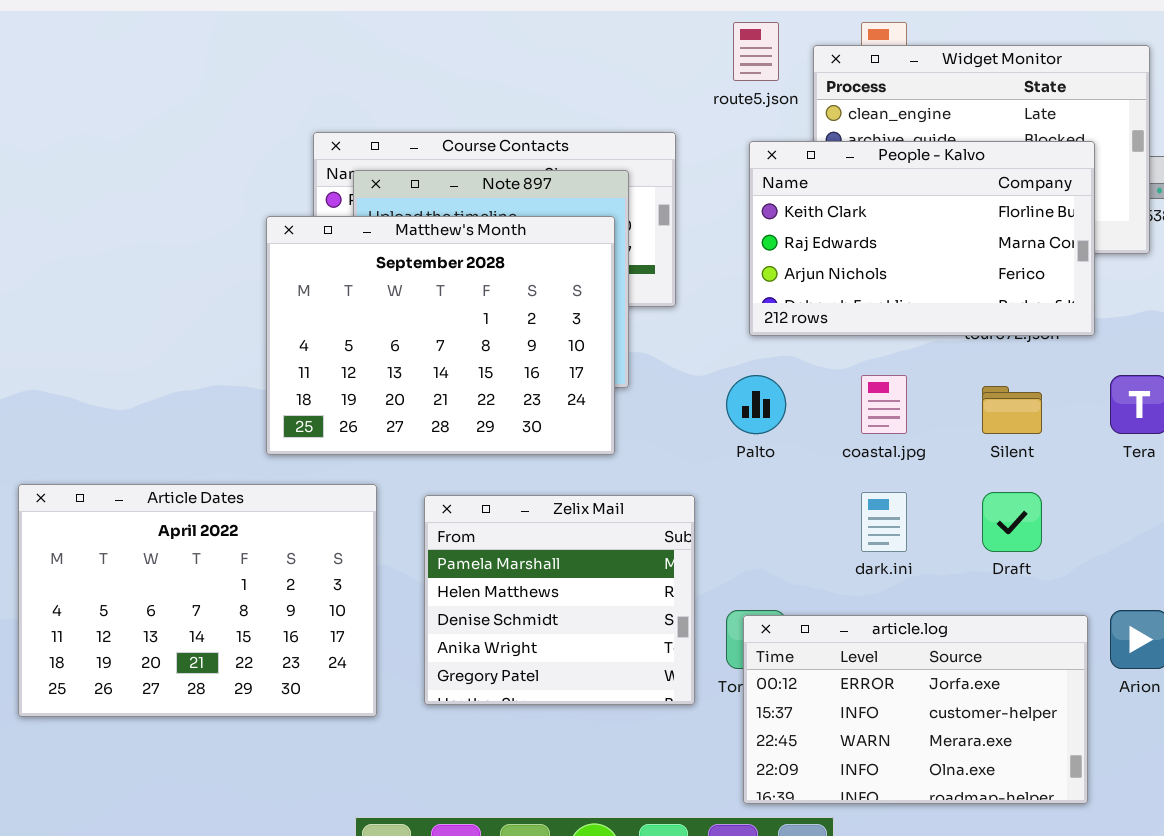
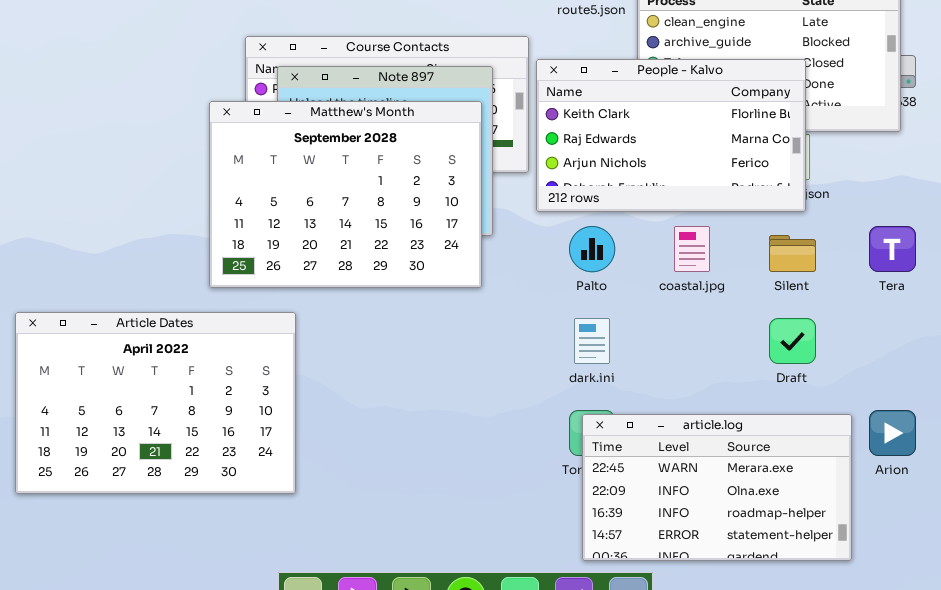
People - Kalvo: [749,141,1095,336] -> [536,59,806,212], moved
dark.ini: [861,492,907,552] -> [574,318,610,364], moved
Zelix Mail: [424,495,695,705] -> none, closed
article.log: [743,615,1088,804] -> [582,414,852,561], scrolled down 2 rows

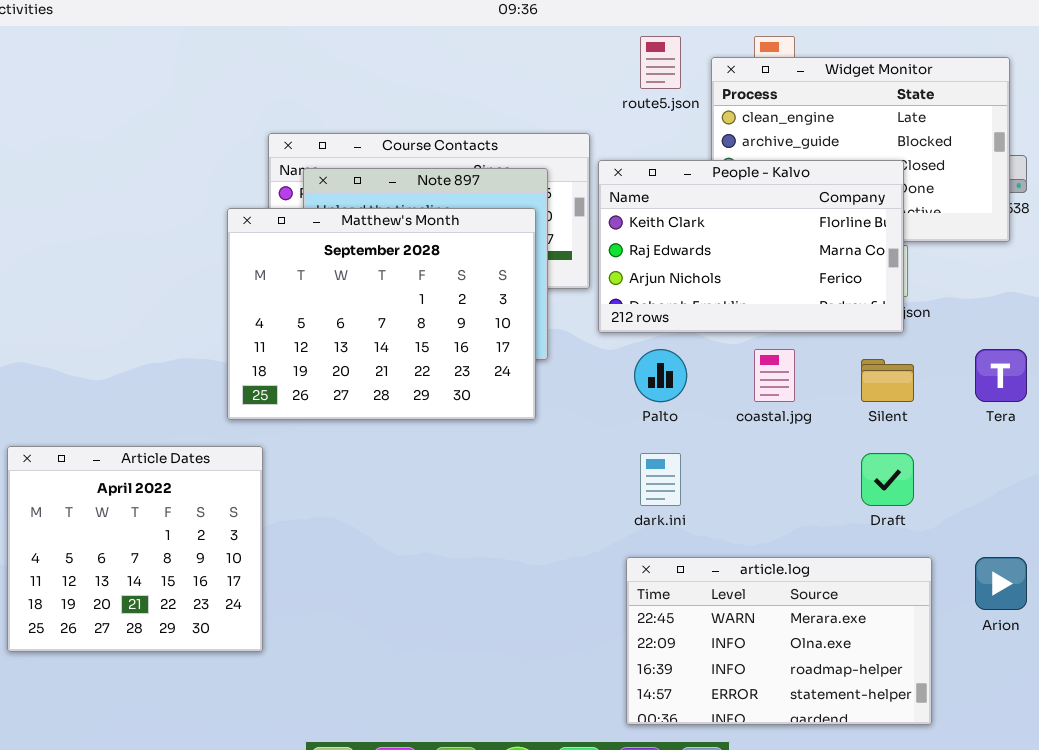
Article Dates: [15,312,296,494] -> [7,446,263,652], resized
article.log: [582,414,852,561] -> [626,557,932,725], moved

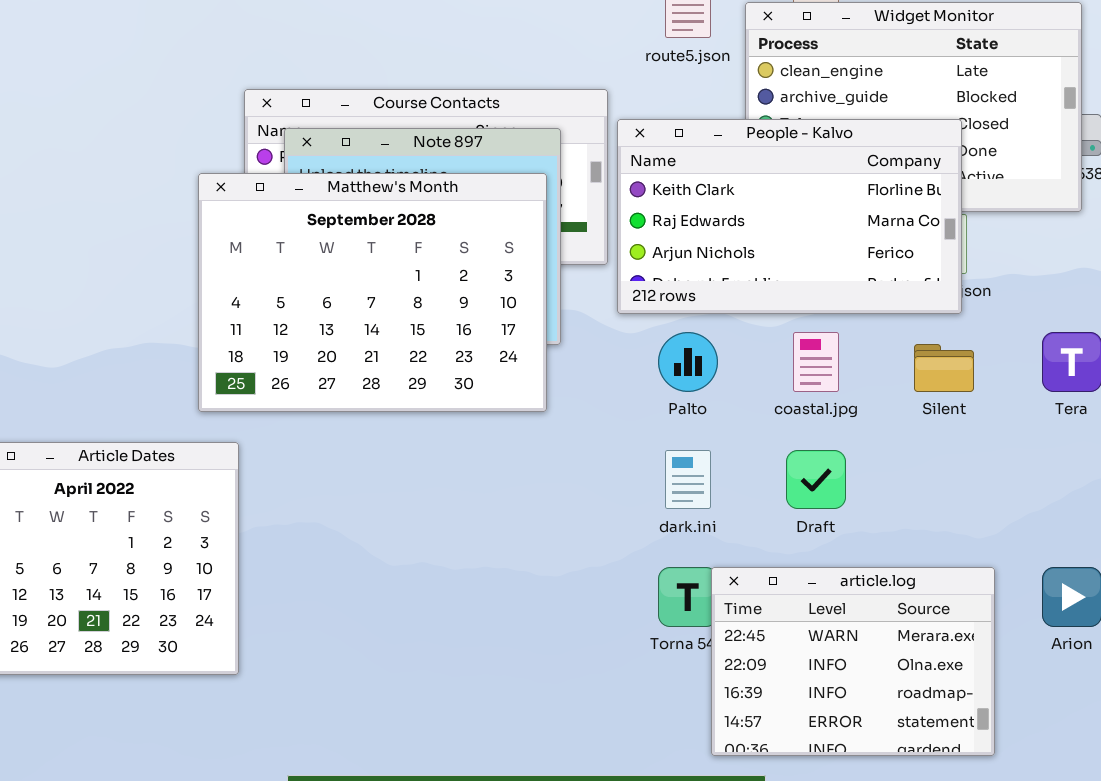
Draft: [861,453,914,506] -> [786,450,846,509], moved
article.log: [626,557,932,725] -> [711,567,995,756], resized

